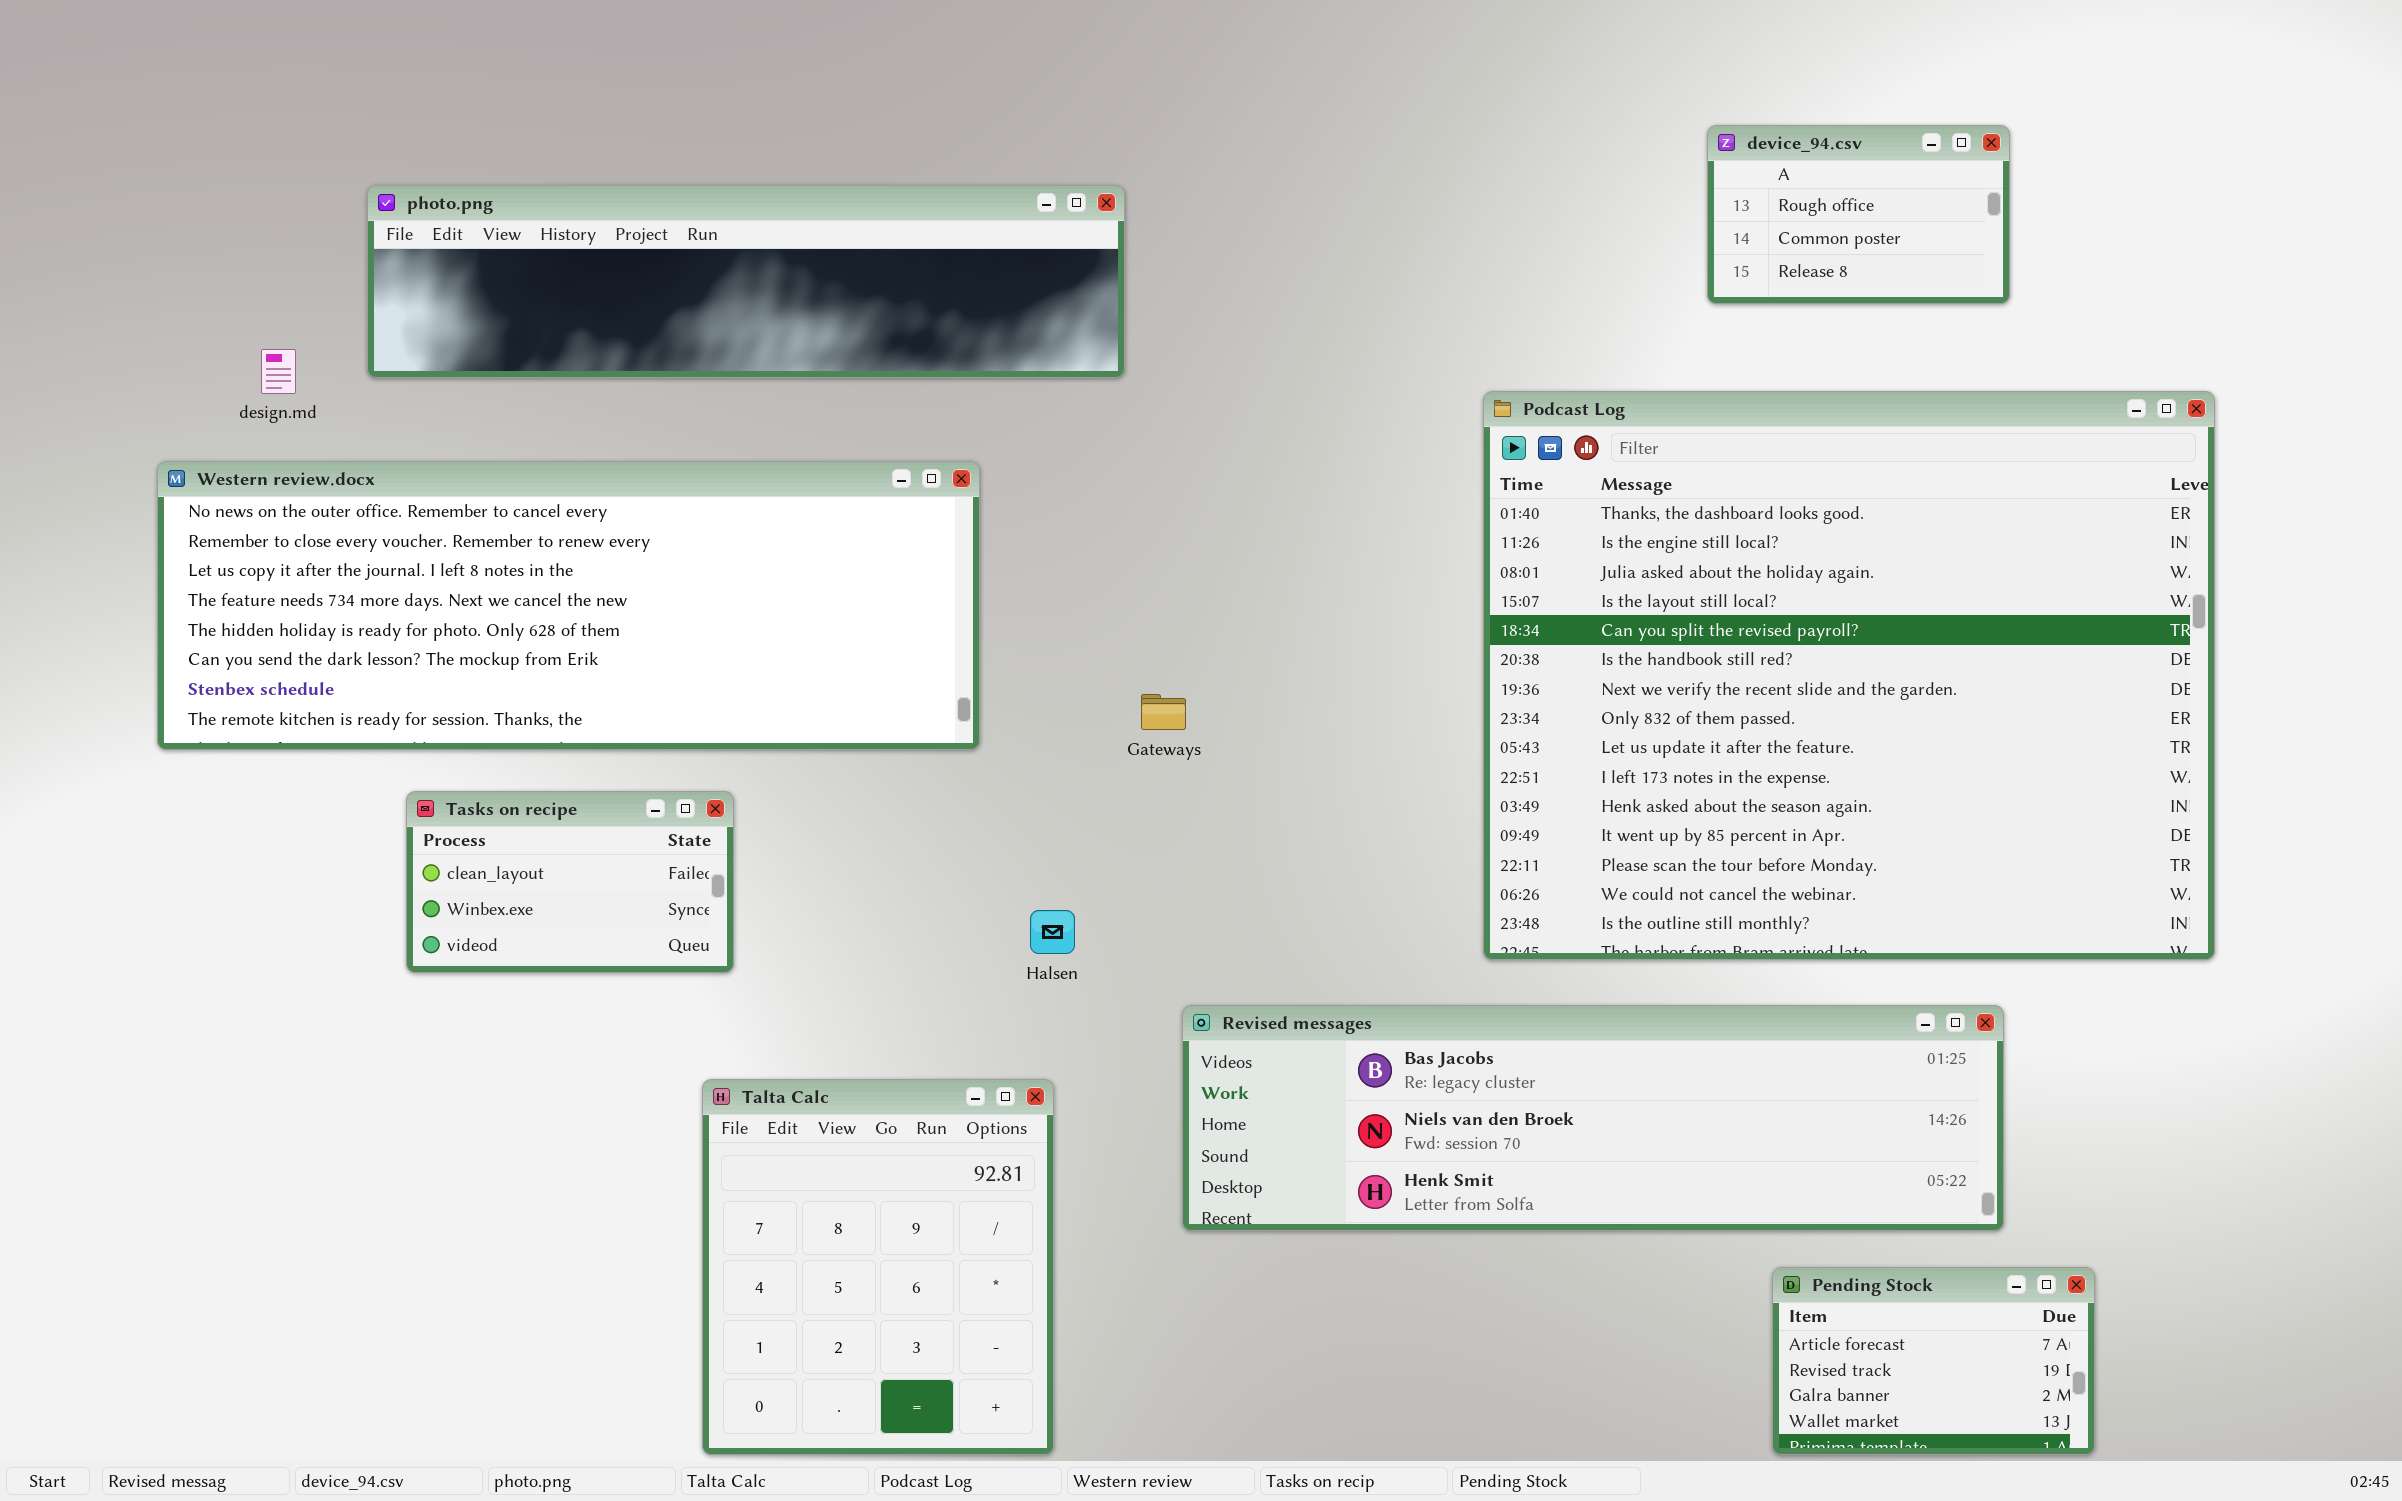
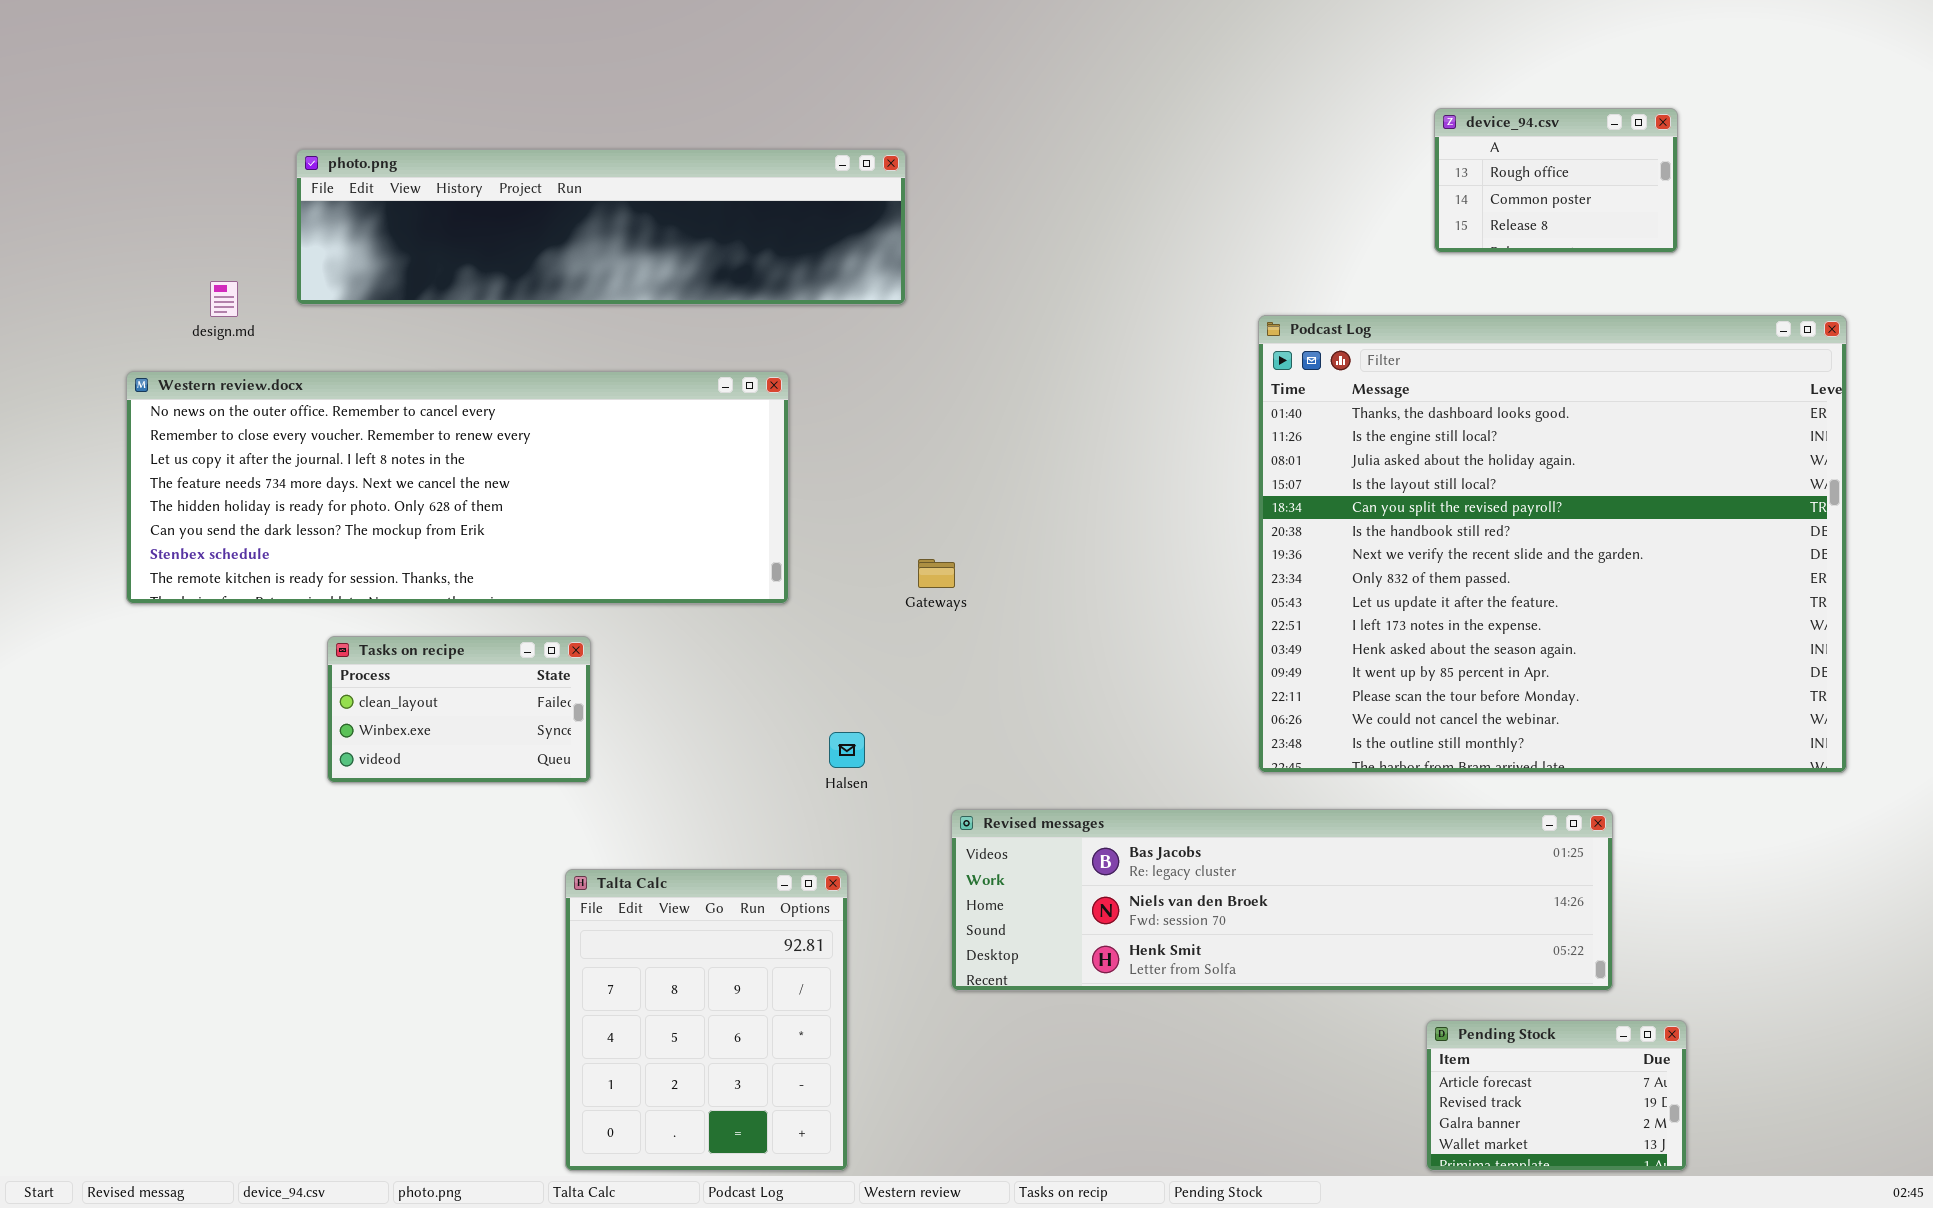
device_94.csv: [1707,125,2010,304] -> [1434,108,1678,253], moved
Podcast Log: [1483,391,2215,960] -> [1258,315,1847,773], moved

